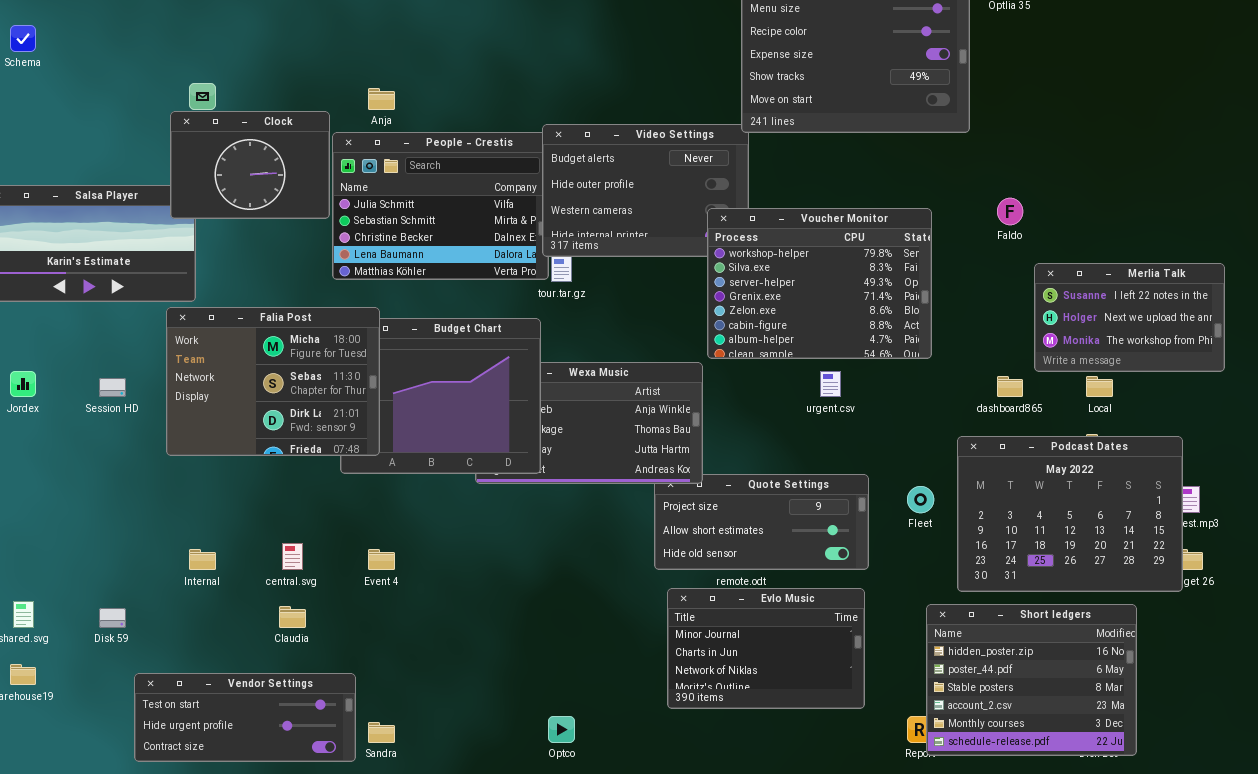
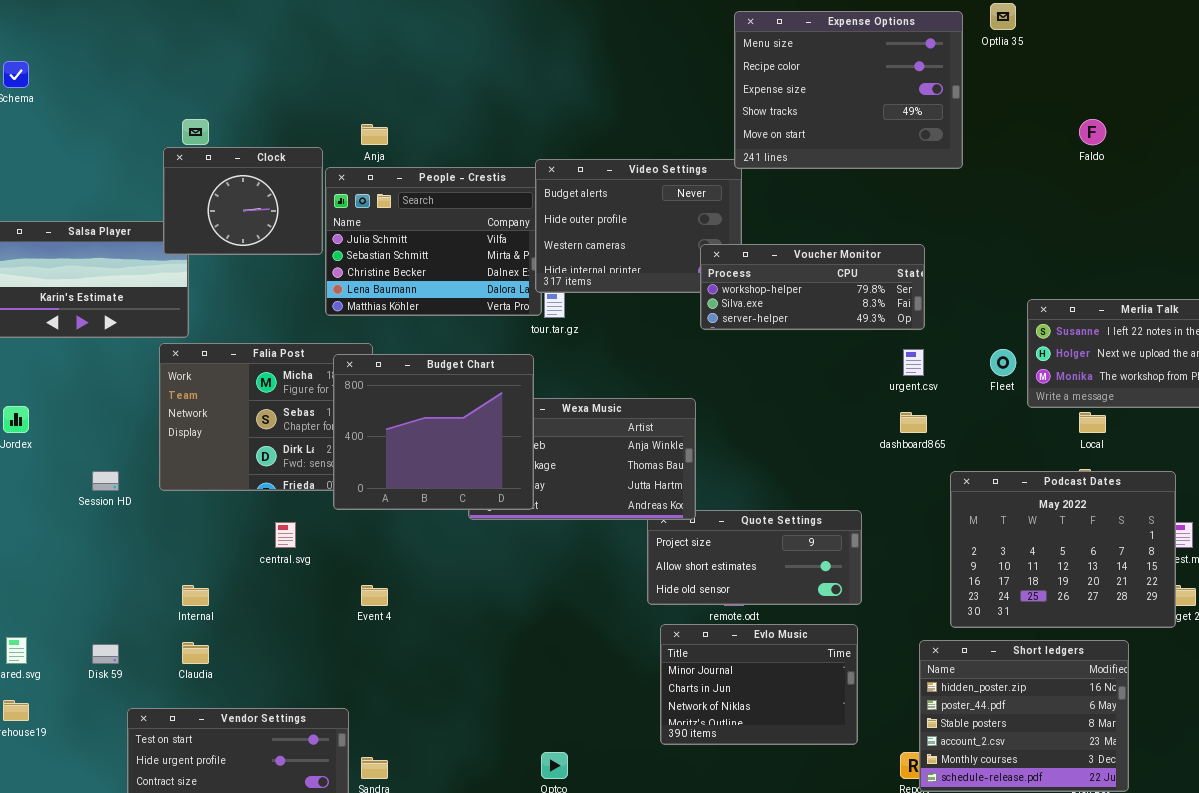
Faldo: [997,198,1023,225] -> [1079,119,1106,145], moved
Voucher Monitor: [707,208,932,359] -> [700,244,925,330], resized
Budget Chart: [340,318,541,474] -> [333,354,534,510], raised
urgent.csv: [820,371,841,397] -> [903,349,924,376], moved
dashboard865: [997,376,1023,397] -> [900,412,927,433], moved
Session HD: [99,378,126,397] -> [92,471,119,491], moved
Fleet: [907,486,934,513] -> [990,349,1016,376], moved
central.svg: [282,543,303,570] -> [275,522,296,548], moved
Claudia: [279,606,306,628] -> [182,642,209,664], moved

